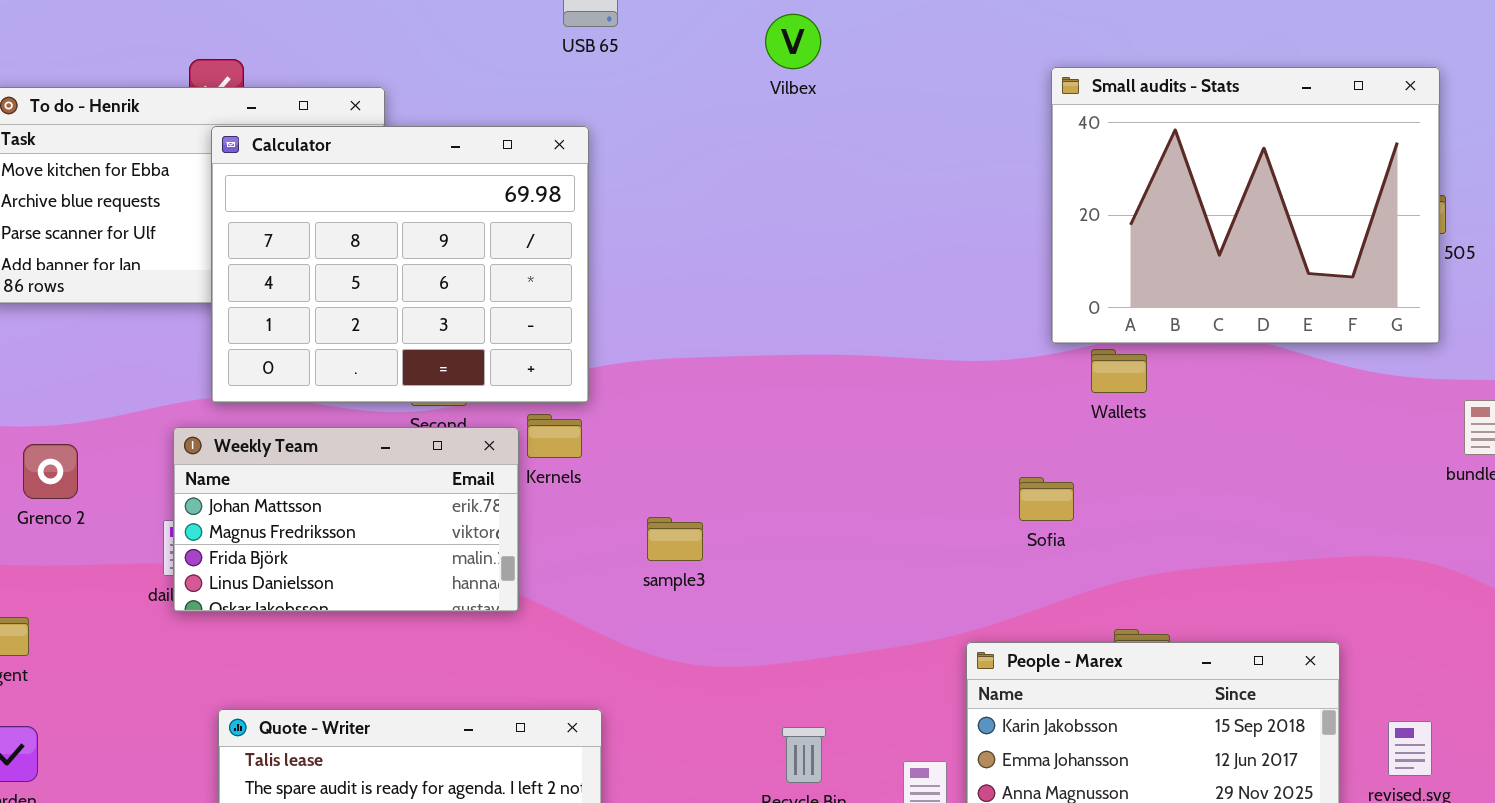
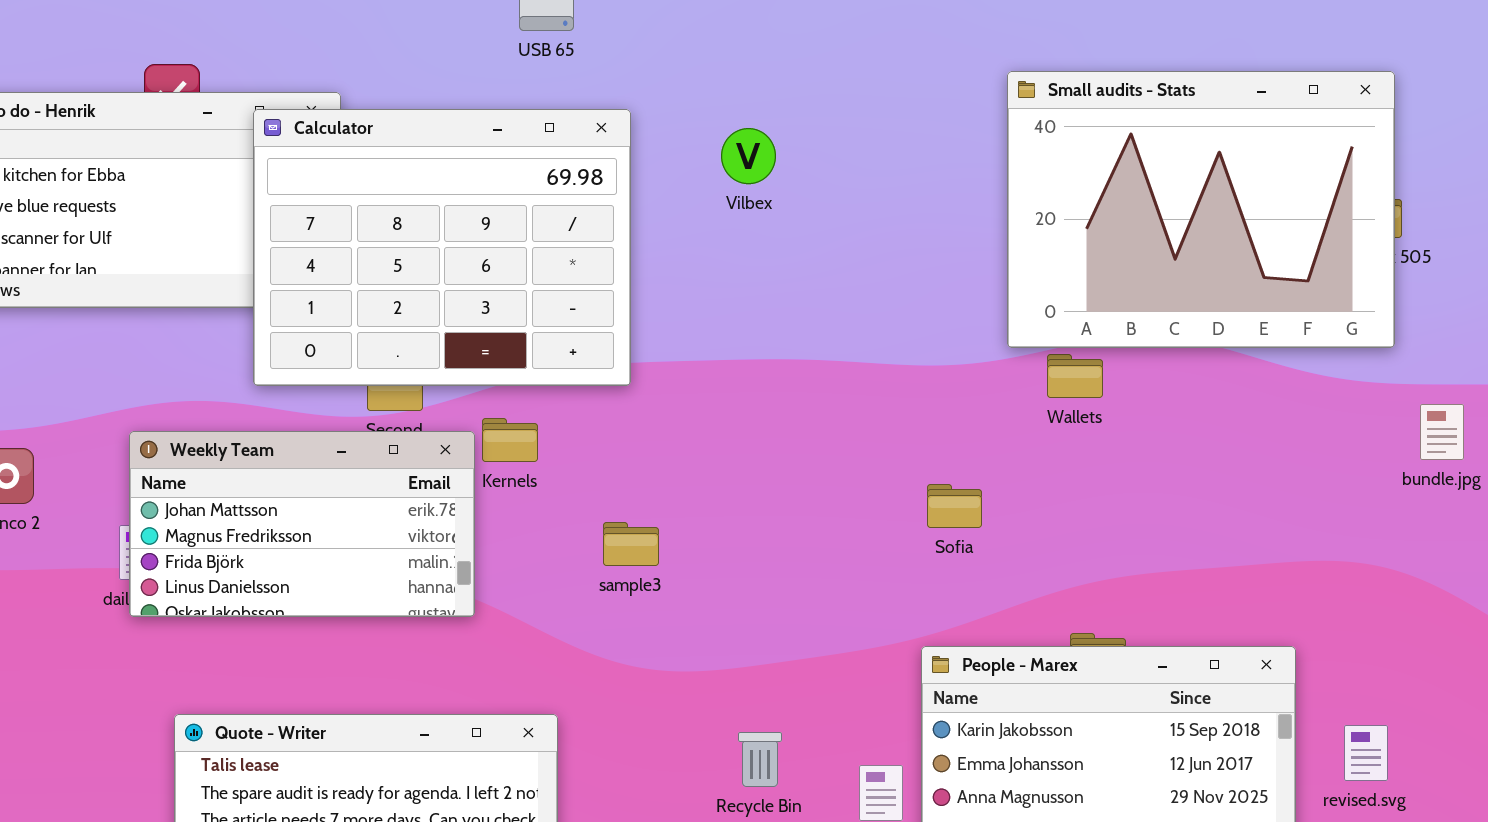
Vilbex: [765,14,821,69] -> [721,128,776,184], moved
Calculator: [211,126,589,403] -> [253,109,631,386], moved
Sofia: [1019,477,1074,521] -> [927,484,982,528], moved

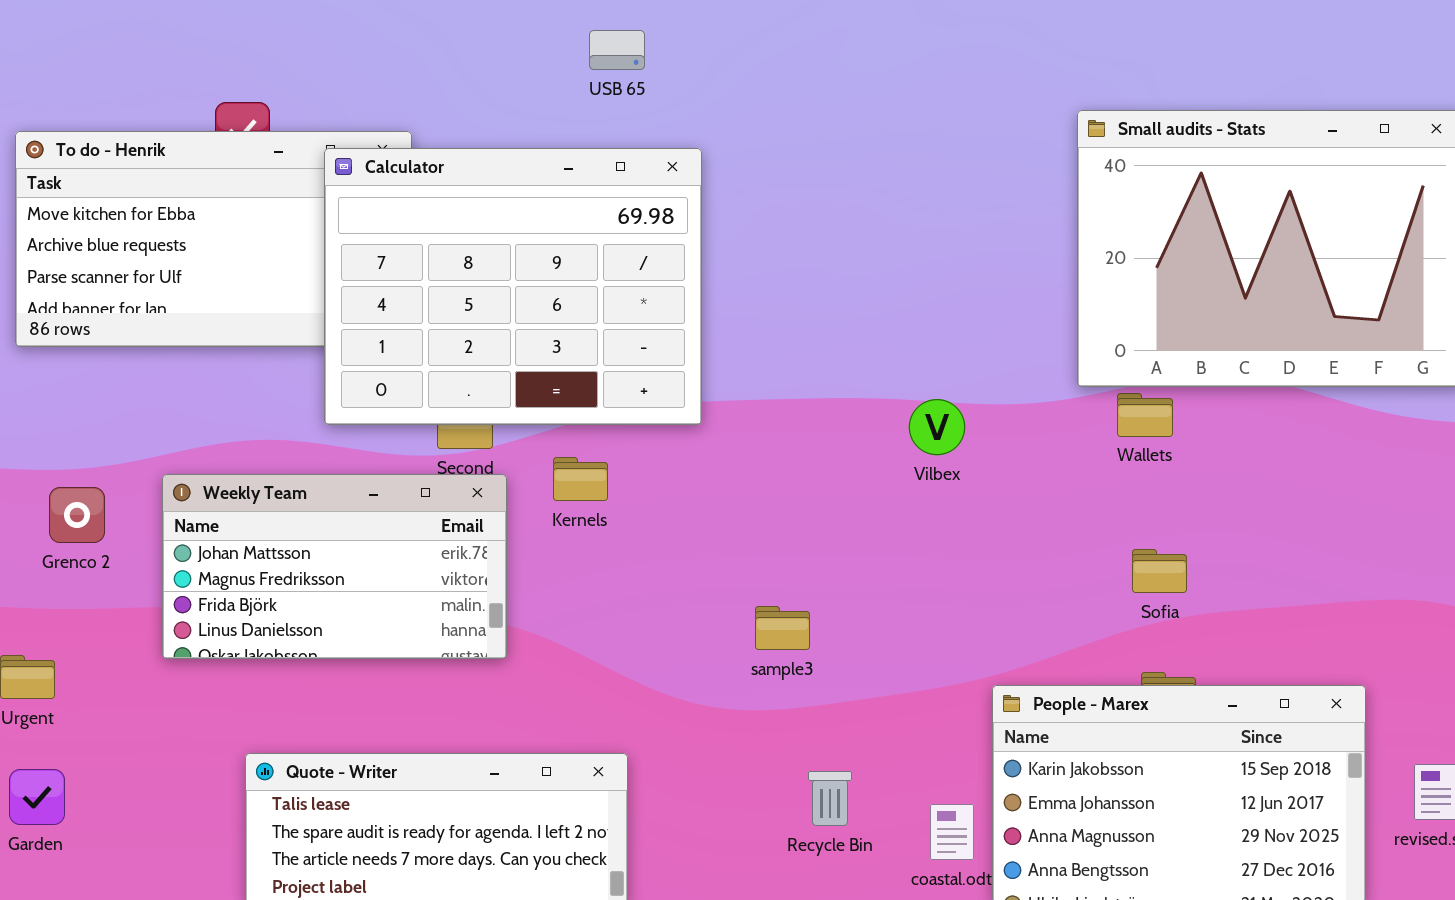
Vilbex: [721,128,776,184] -> [909,399,965,455], moved
Weekly Team: [129,431,475,617] -> [162,474,507,659], moved
Sofia: [927,484,982,528] -> [1132,549,1187,593], moved
sample3: [603,522,659,566] -> [755,606,810,650], moved

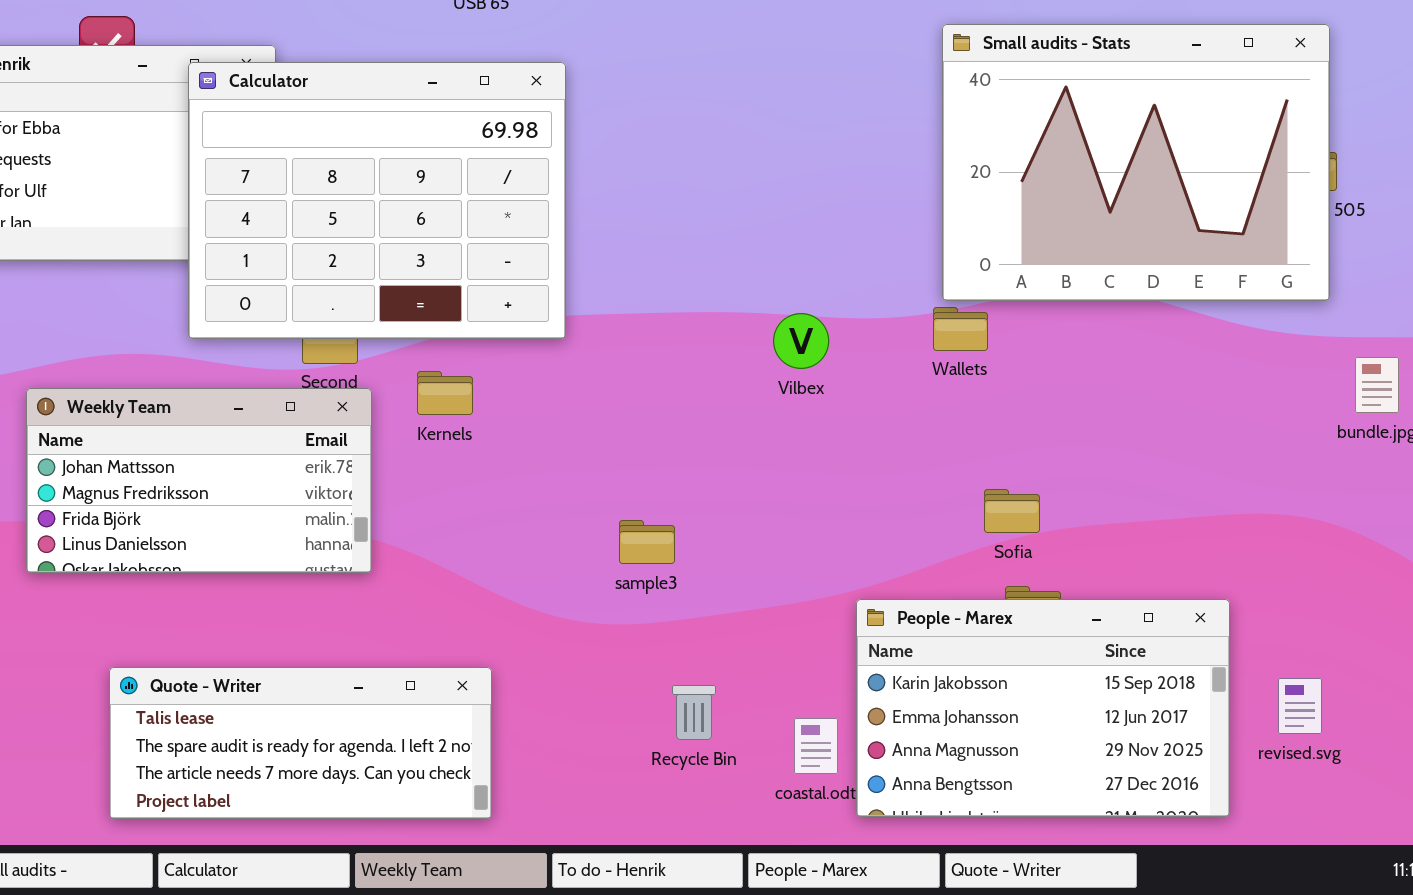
Wallets: [1117,393,1173,437] -> [933,307,988,351], moved
Sofia: [1132,549,1187,593] -> [984,489,1040,533], moved

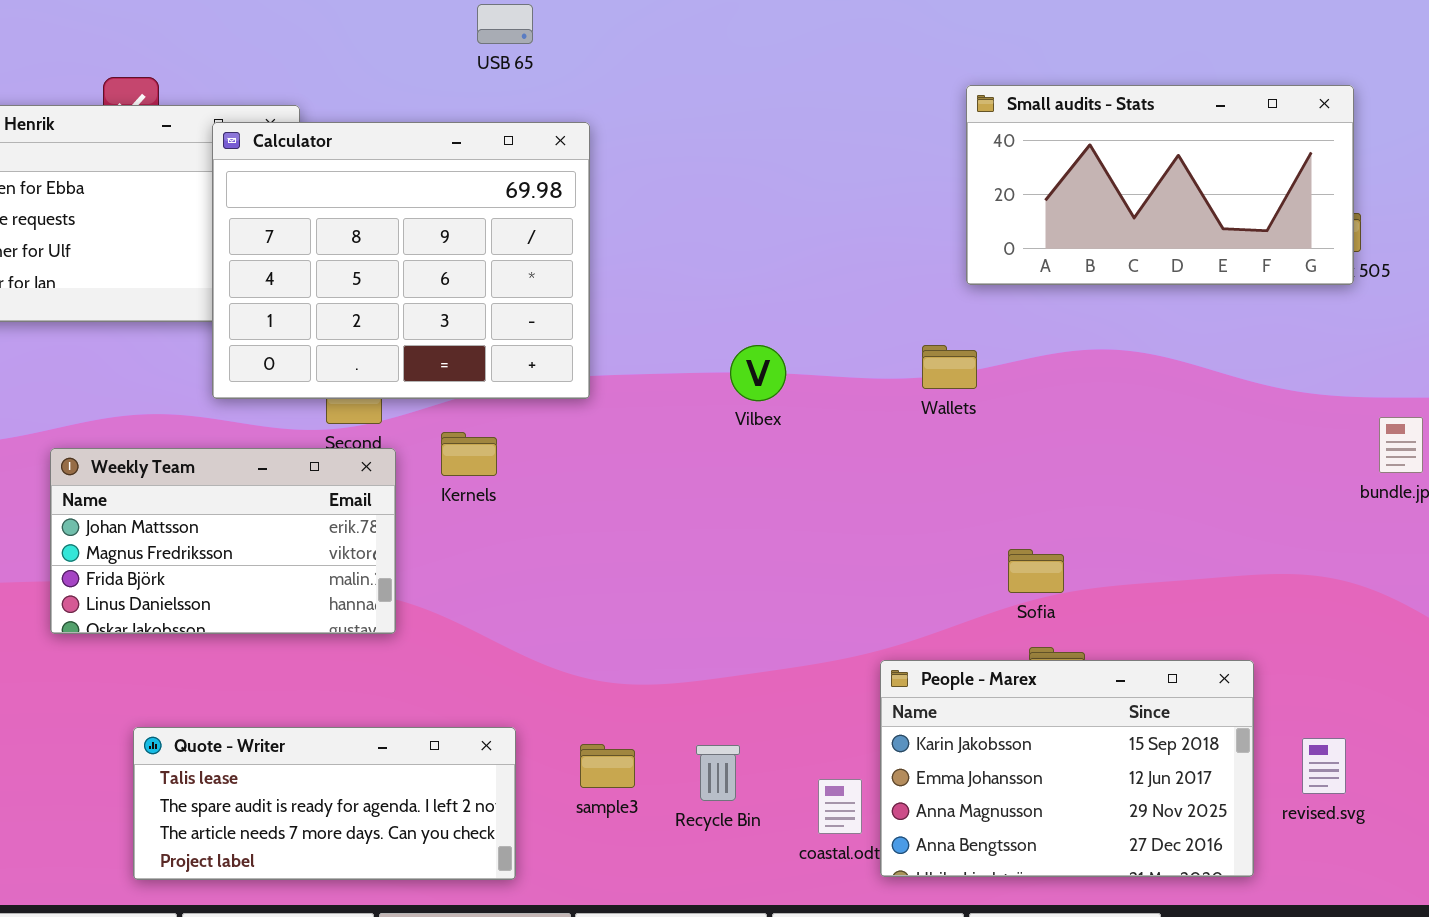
Small audits - Stats: [942,24,1330,301] -> [966,85,1354,285], resized
Wallets: [933,307,988,351] -> [922,345,977,389], moved
Vilbex: [773,313,829,369] -> [730,345,786,401], moved
sample3: [619,520,675,564] -> [580,744,635,788], moved

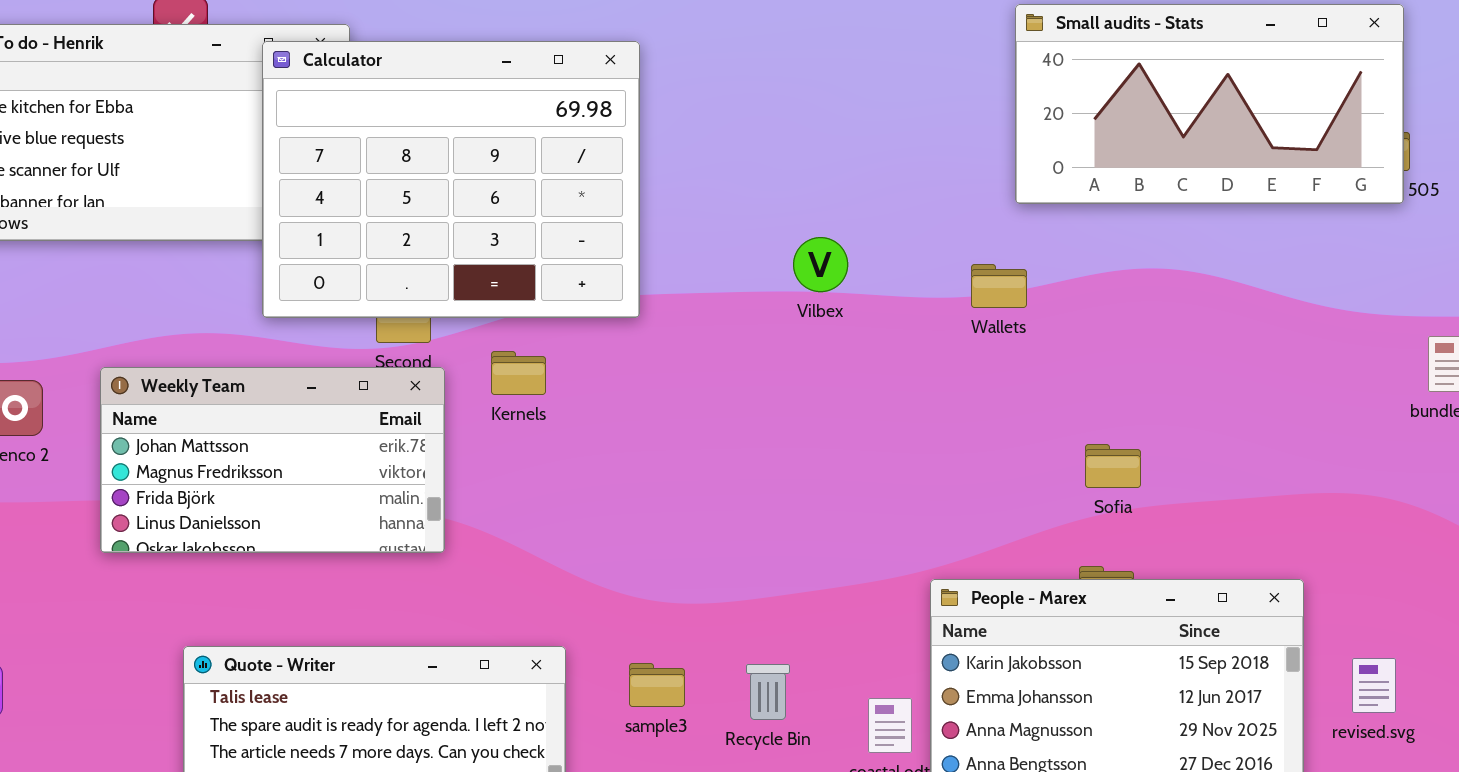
Vilbex: [730,345,786,401] -> [793,237,848,292], moved
Sofia: [1008,549,1064,593] -> [1085,444,1141,488], moved

